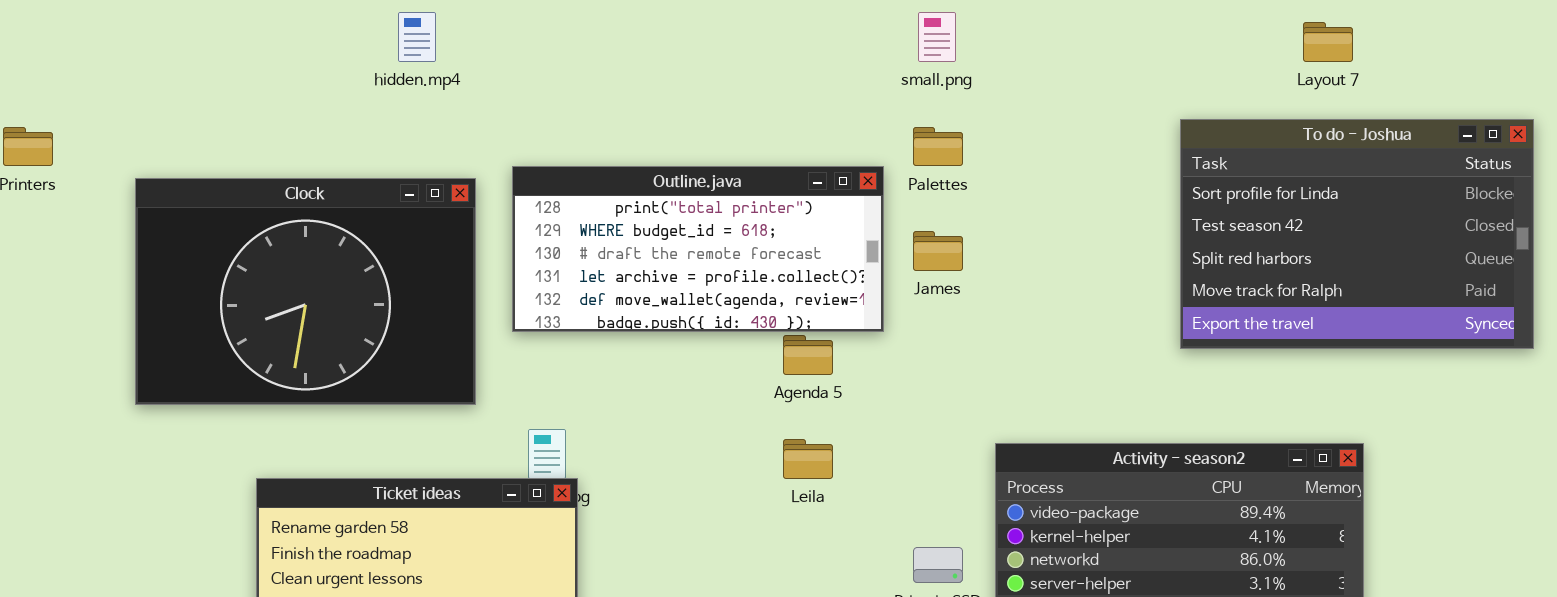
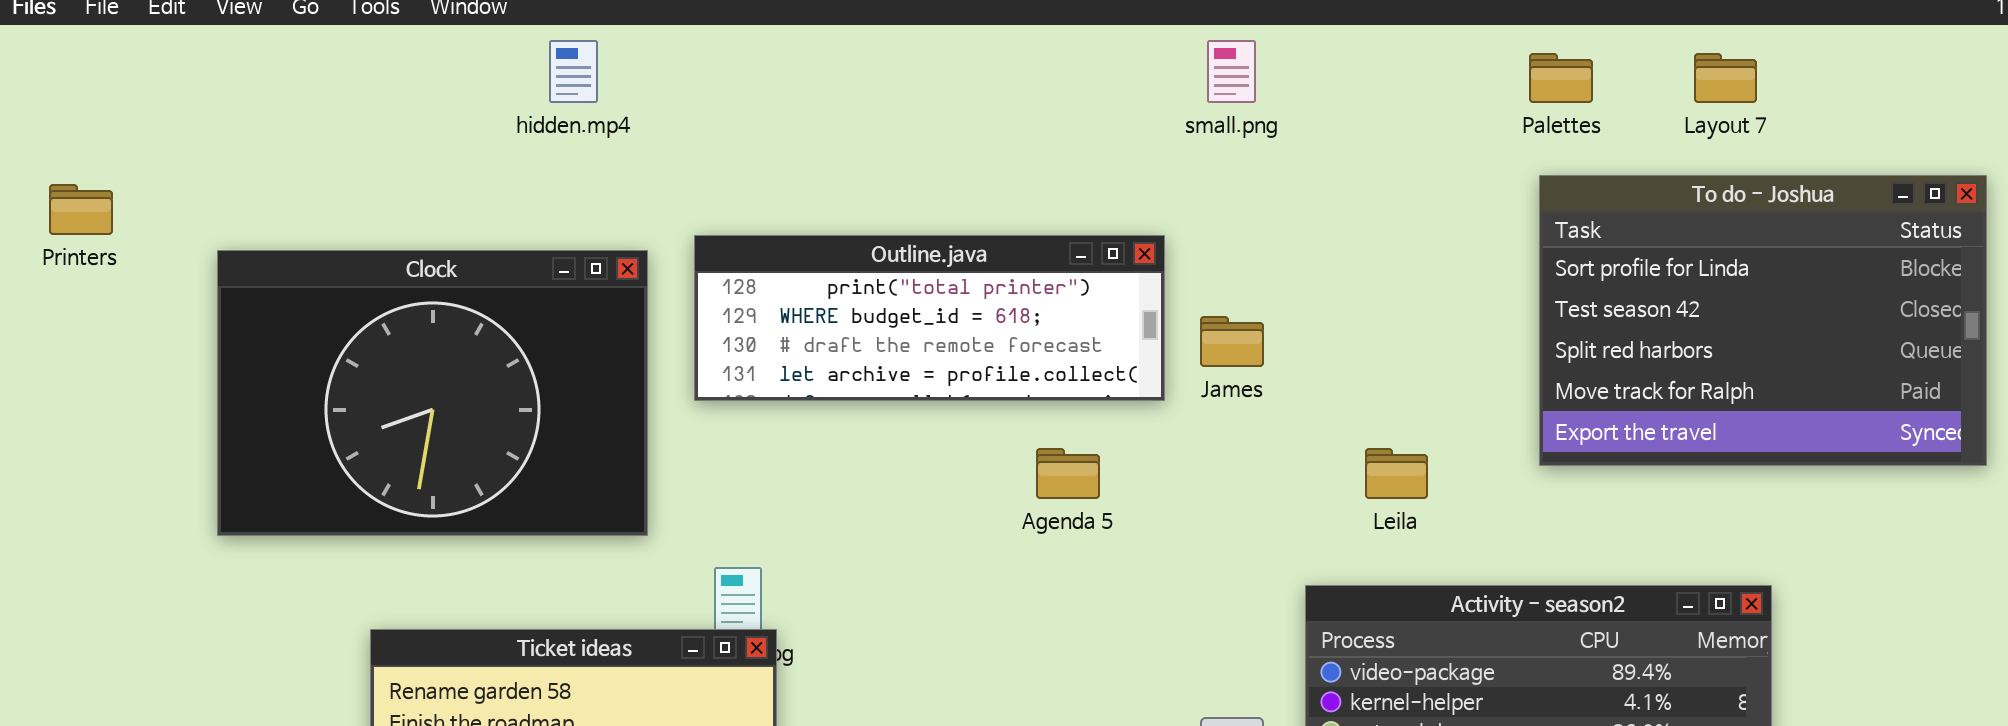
Palettes: [913,127,963,166] -> [1529,53,1593,103], moved
Outline.java: [512,166,884,332] -> [694,235,1165,401], resized
Leila: [783,439,833,479] -> [1365,448,1428,499], moved

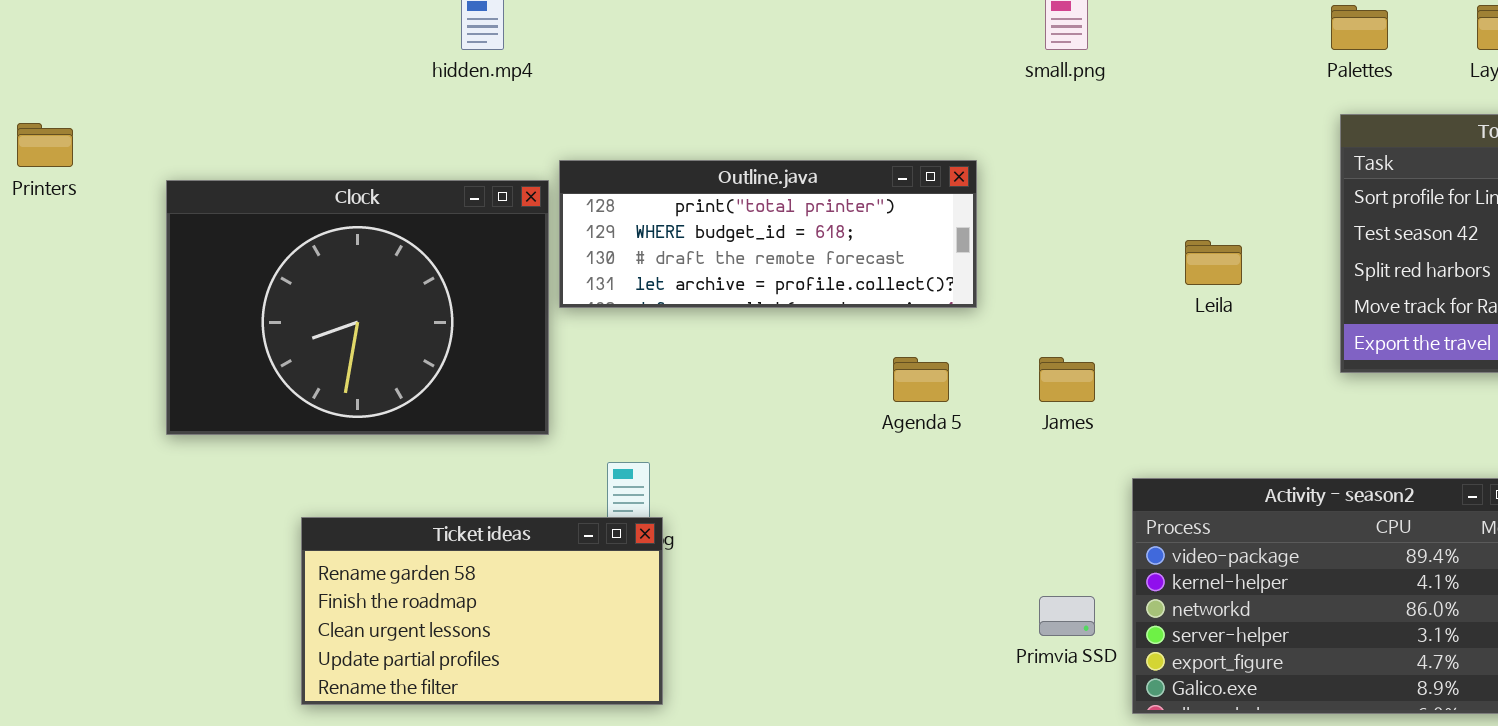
Outline.java: [694,235,1165,401] -> [559,160,977,308], moved
James: [1200,316,1264,367] -> [1039,357,1095,402], moved
Leila: [1365,448,1428,499] -> [1185,240,1242,285], moved

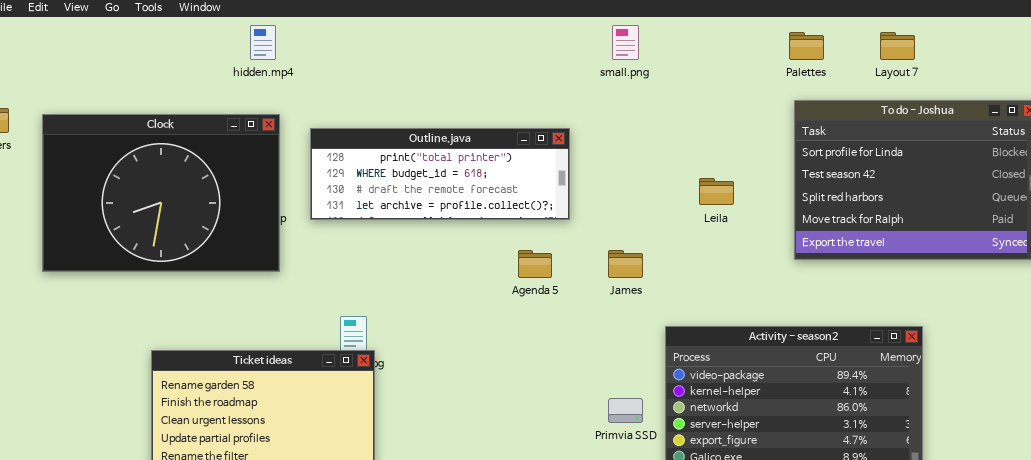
Clock: [166,180,549,435] -> [42,114,280,272], moved

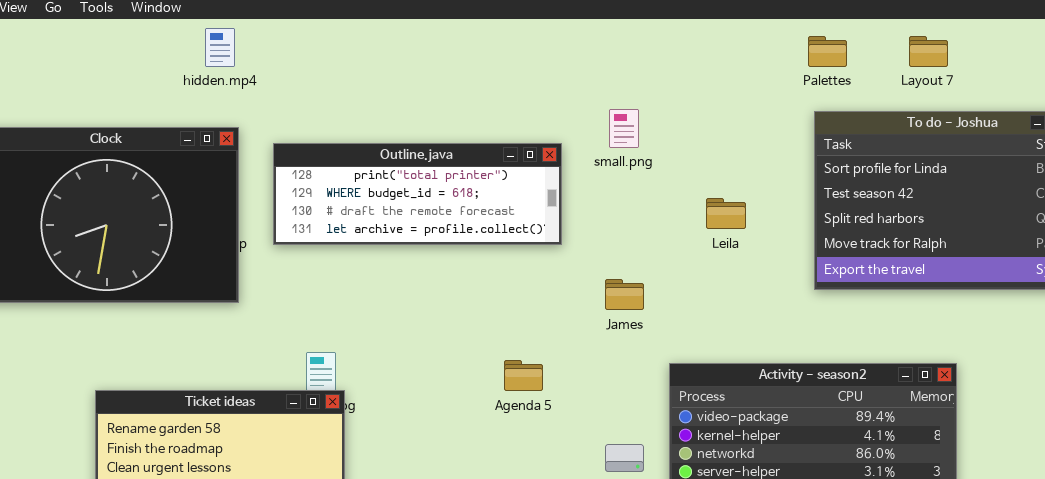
small.png: [612,25,639,60] -> [609,109,639,148], moved
Agenda 5: [518,250,552,278] -> [504,360,543,391], moved

